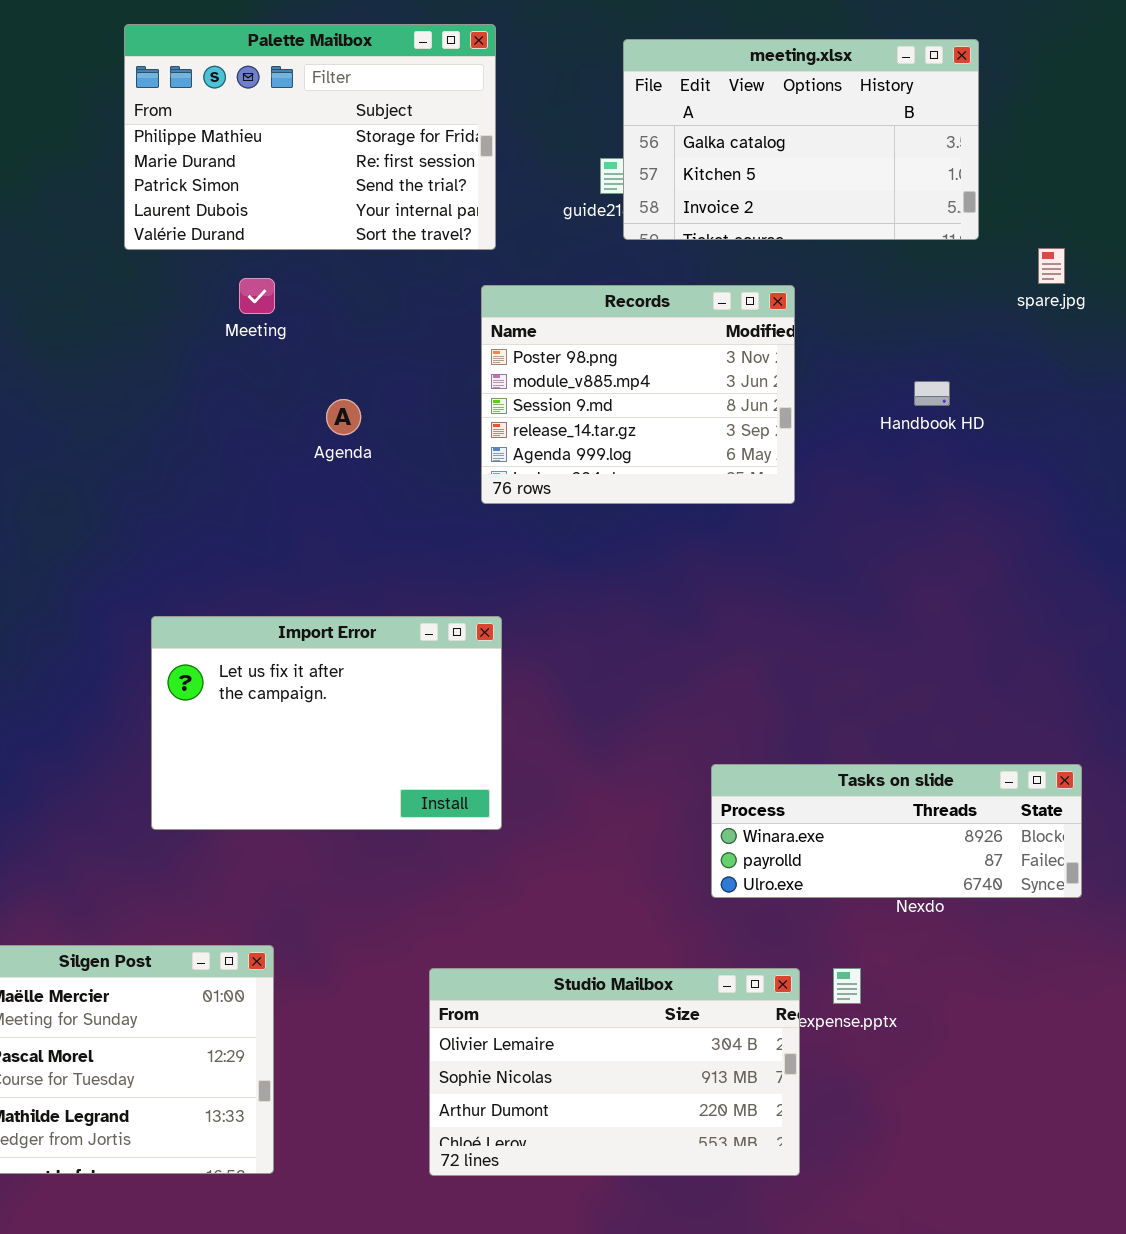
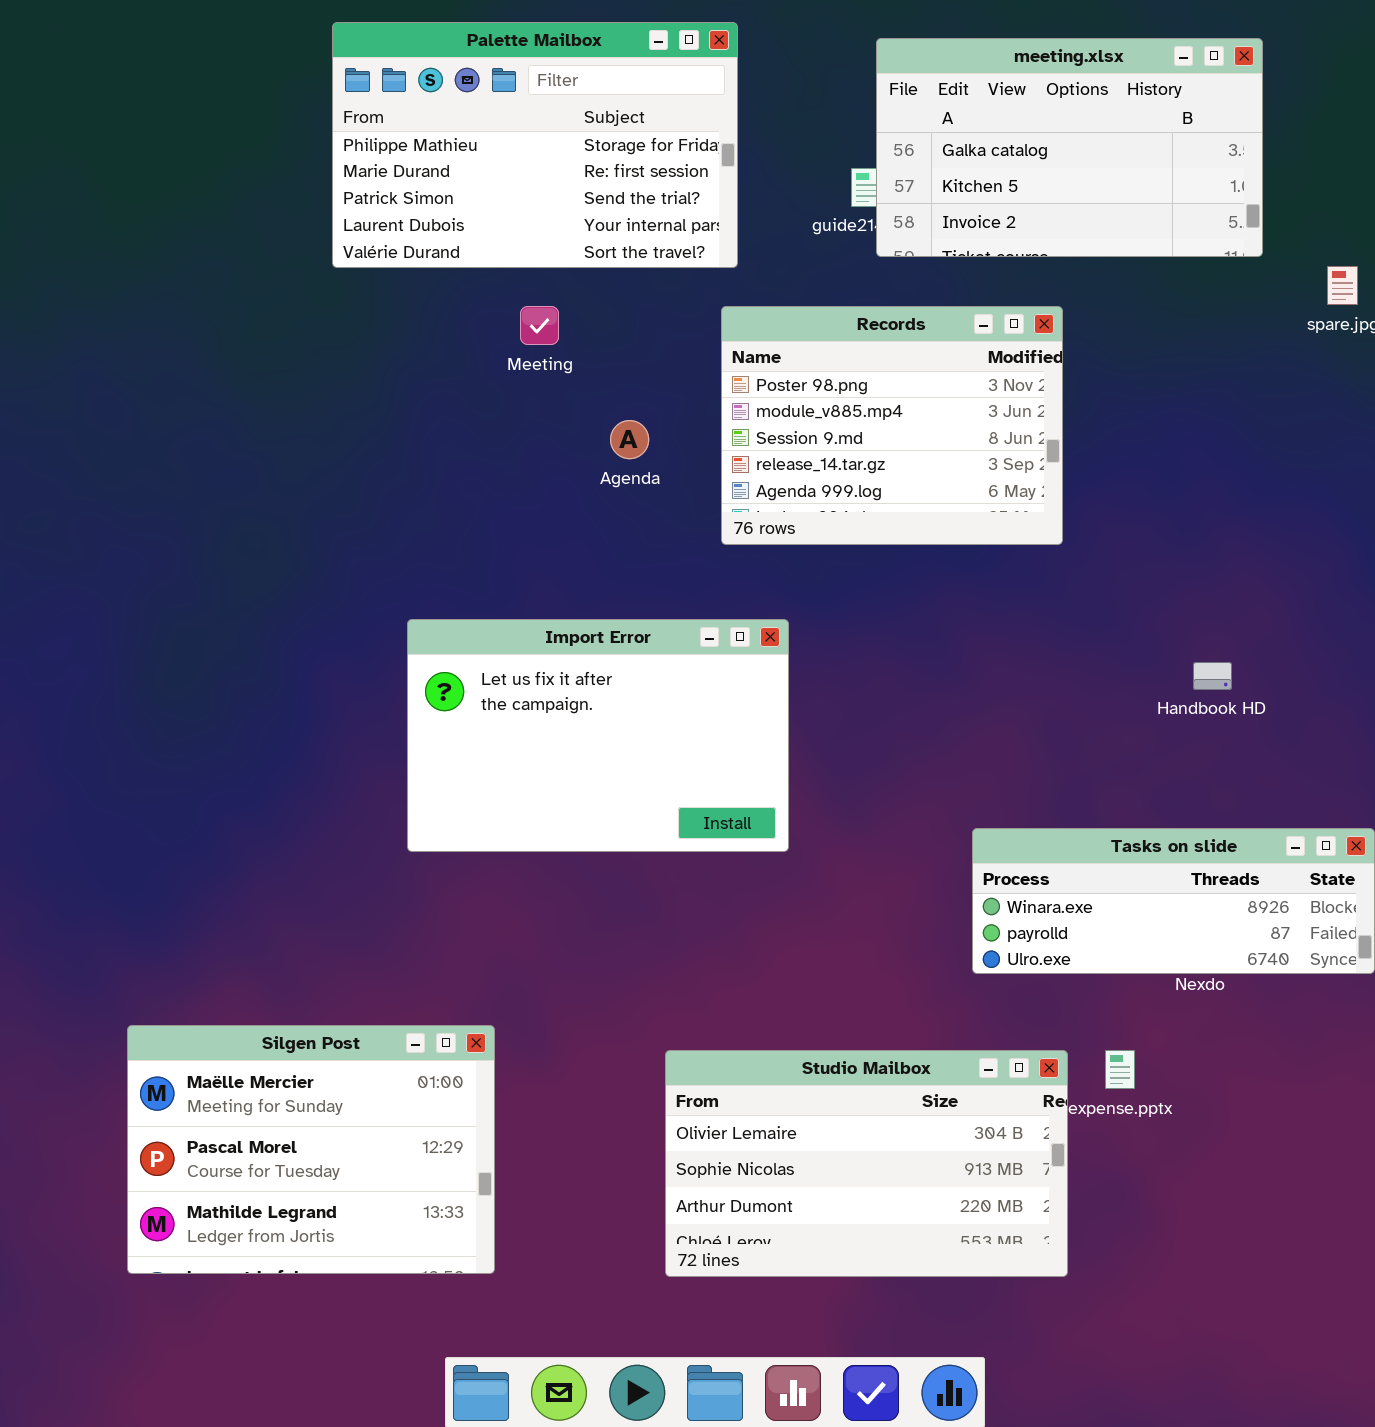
Meeting: [239,278,275,314] -> [520,306,559,345], moved
Handbook HD: [914,381,950,406] -> [1193,662,1232,690], moved
Agenda: [326,399,361,435] -> [610,420,649,459], moved
Import Error: [151,616,502,830] -> [407,619,789,852], moved

